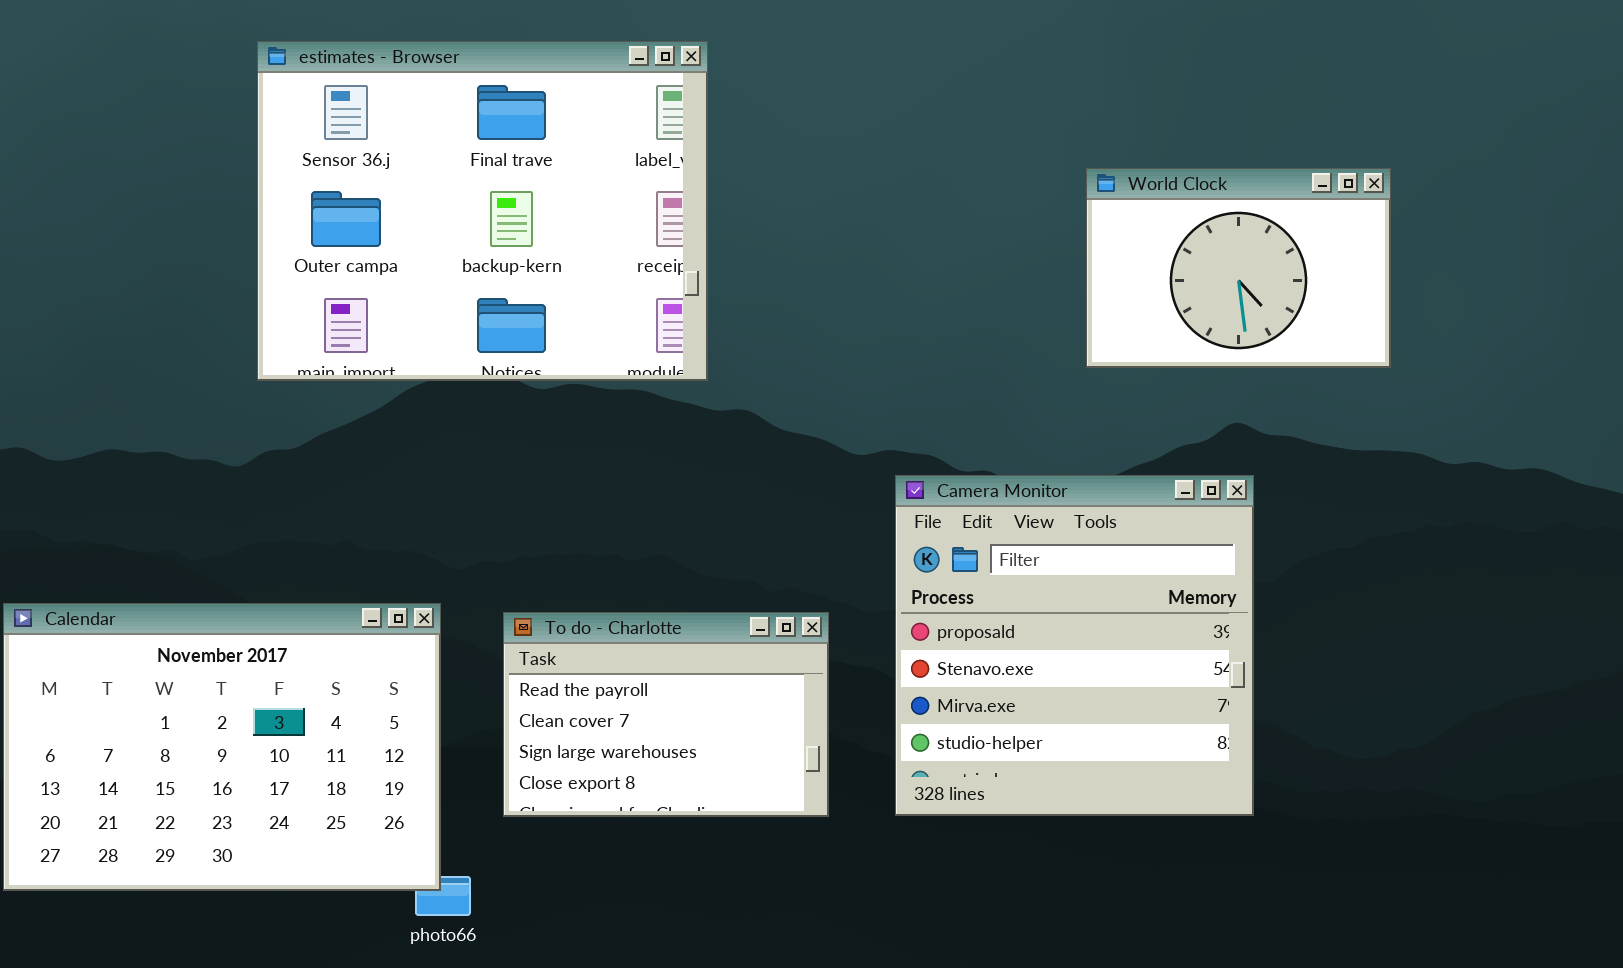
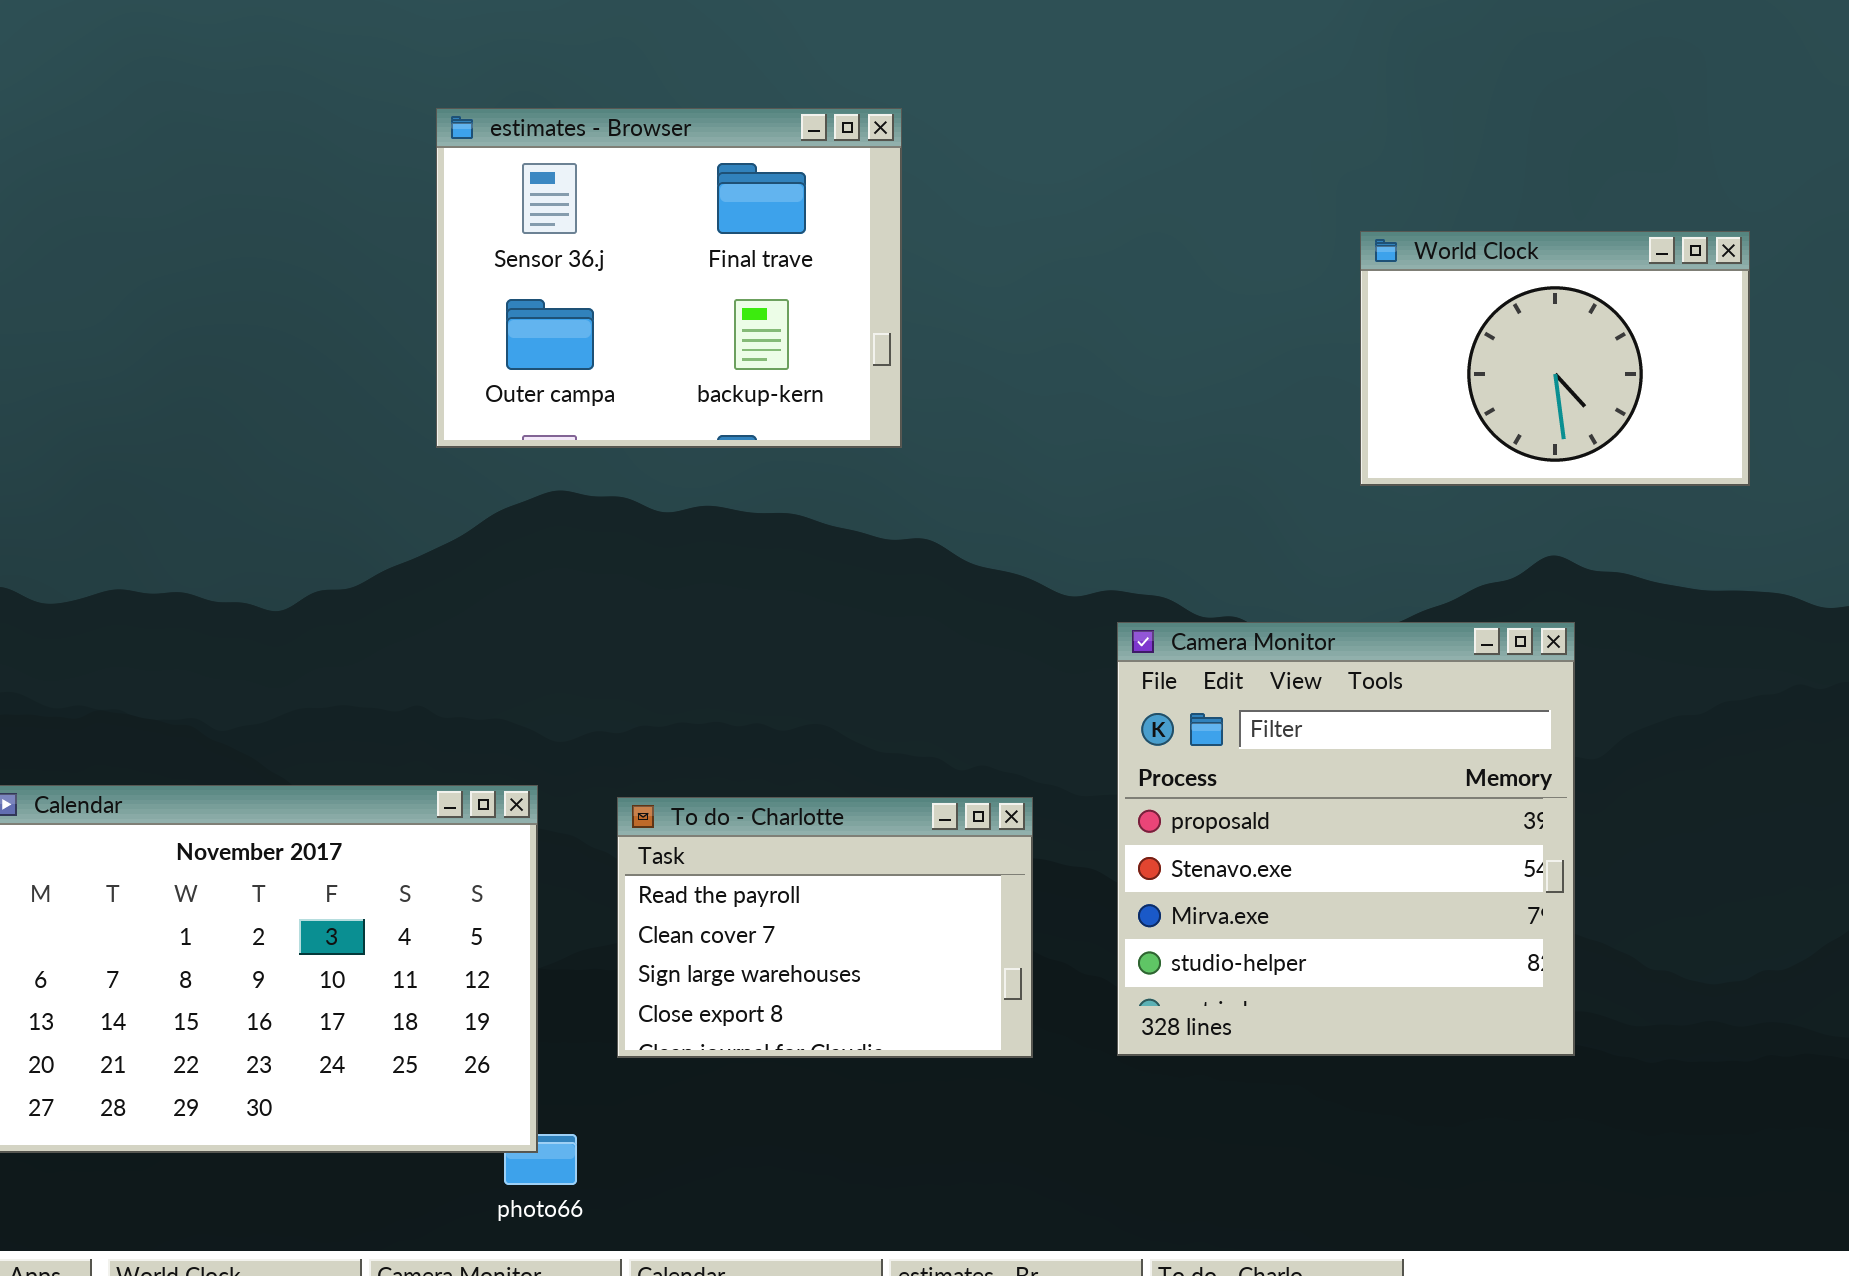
estimates - Browser: [257,41,708,381] -> [436,108,902,448], moved, resized

